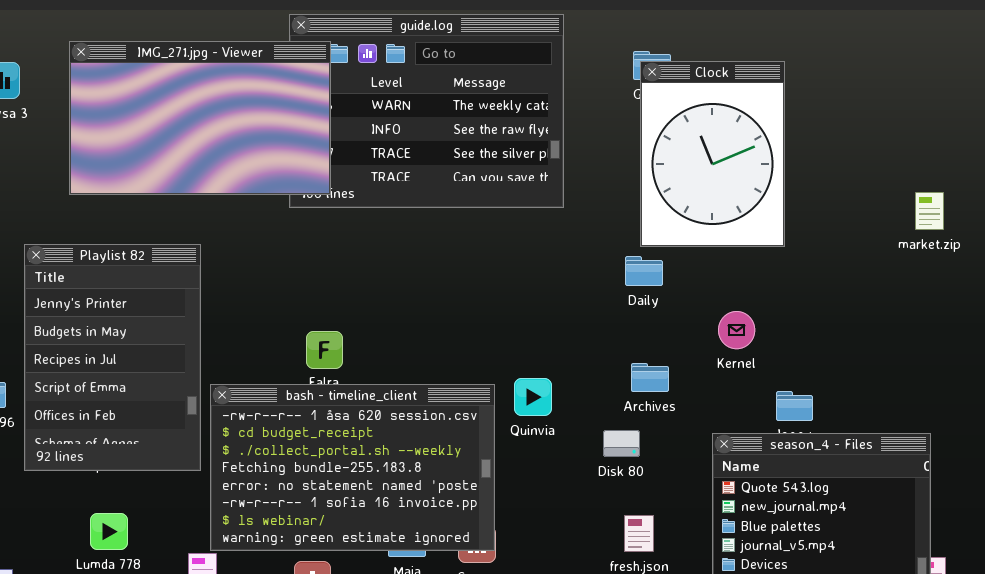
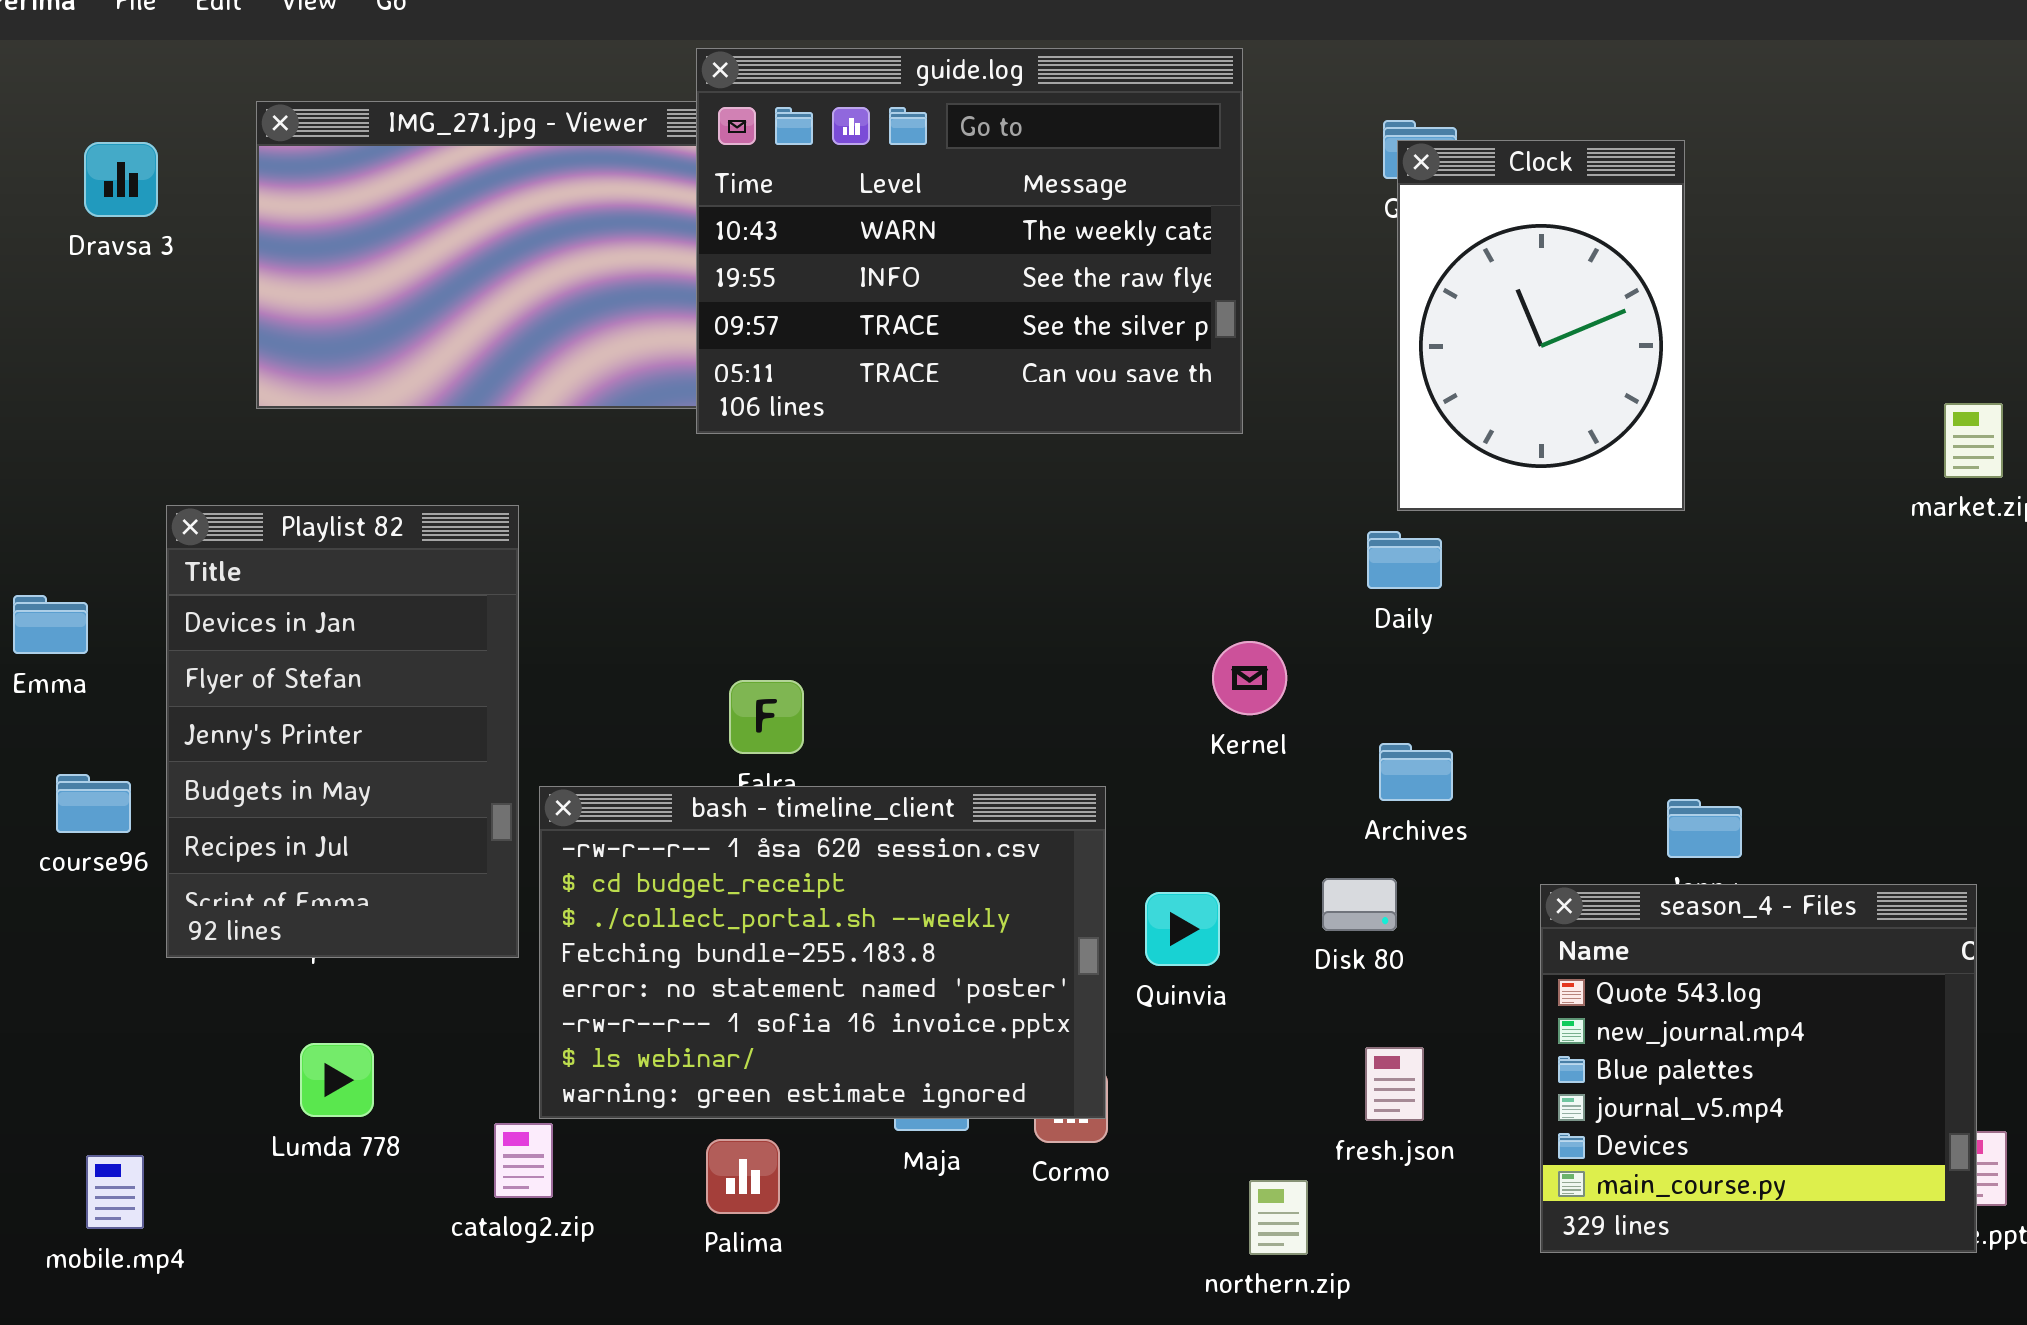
guide.log: [289,14,564,208] -> [696,48,1243,434], raised
Playlist 82: [24,244,201,471] -> [166,505,519,958], scrolled up 2 rows
Kernel: [718,311,755,349] -> [1212,641,1287,715], moved
Quinvia: [514,378,552,416] -> [1145,892,1220,966], moved

